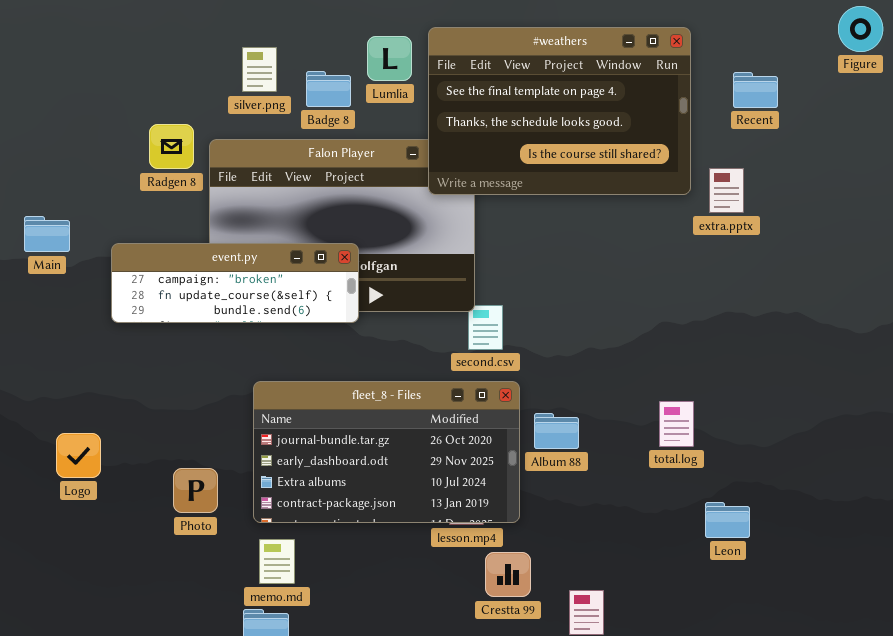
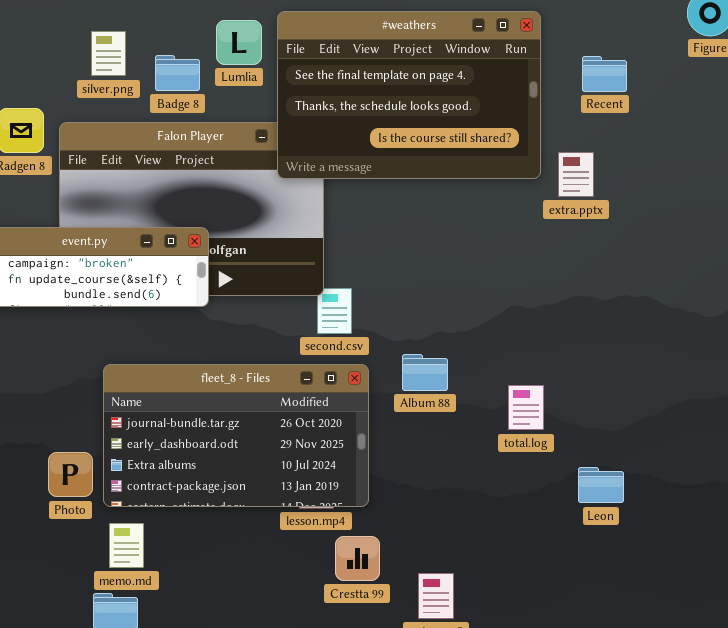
Album 88: [534,413,579,449] -> [402,354,448,391], moved
Photo: [173,468,218,513] -> [48,452,93,497], moved
Leon: [705,502,750,538] -> [578,467,624,503], moved

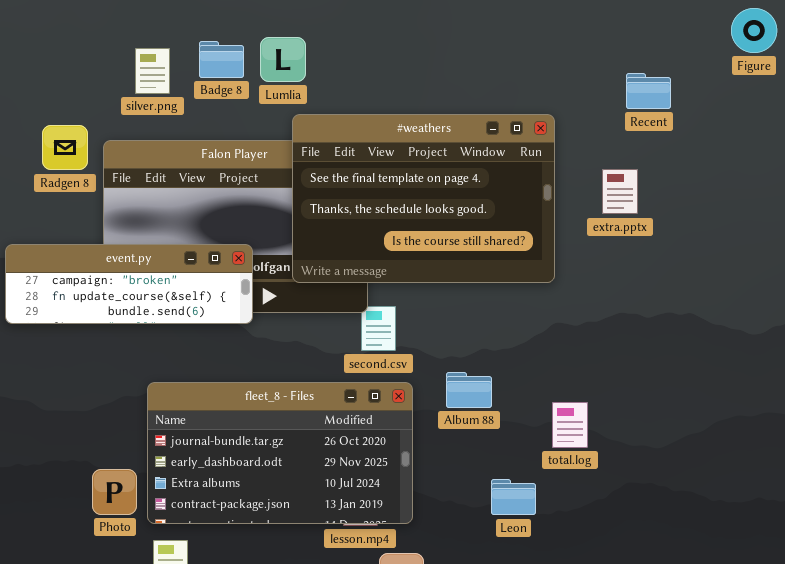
#weathers: [277,11,541,179] -> [292,114,555,283], moved
Badge 8: [155,55,200,91] -> [199,41,244,78], moved
Leon: [578,467,624,503] -> [491,479,536,515], moved

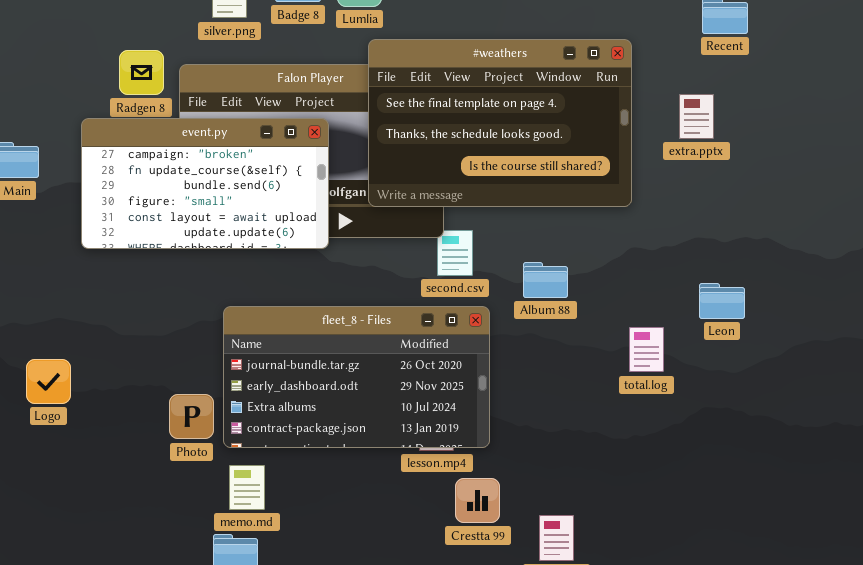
event.py: [5,244,253,324] -> [81,118,329,249], resized
Album 88: [446,372,492,408] -> [523,262,568,298], moved
Leon: [491,479,536,515] -> [699,283,745,319], moved

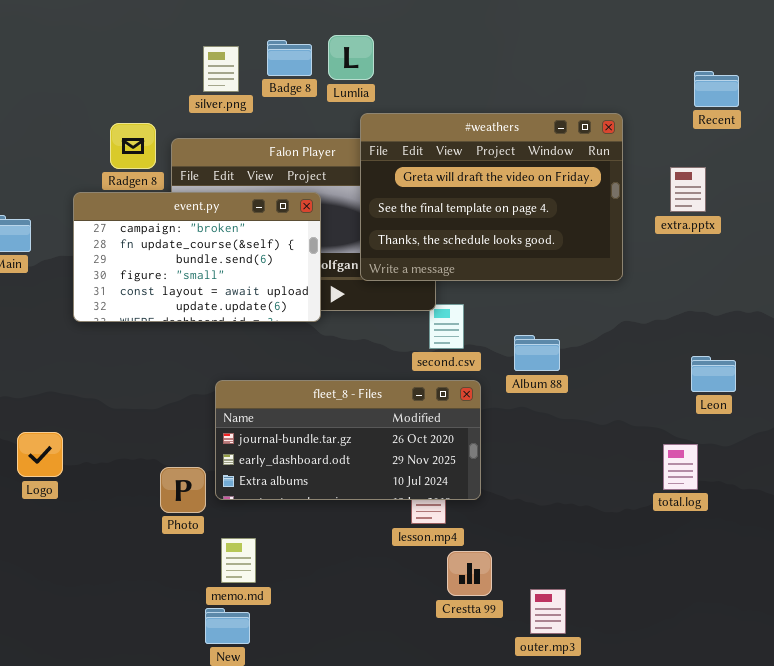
#weathers: [368,39,632,207] -> [360,113,623,281], scrolled up 1 row
fleet_8 - Files: [223,306,490,448] -> [215,380,481,500], resized
total.log: [629,327,664,372] -> [663,444,698,490], moved

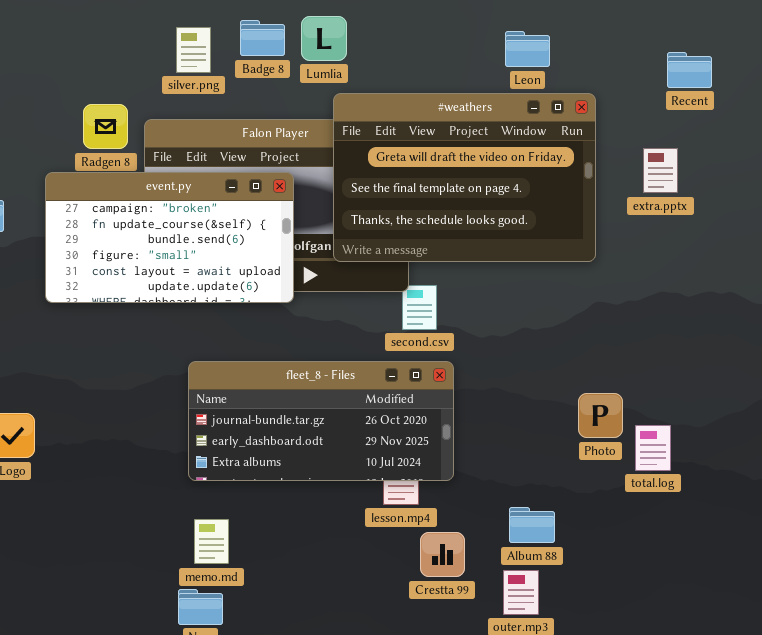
Album 88: [514,335,560,371] -> [509,507,555,543], moved
Leon: [691,356,736,392] -> [505,31,550,67], moved
Photo: [160,467,206,513] -> [578,393,623,438], moved

